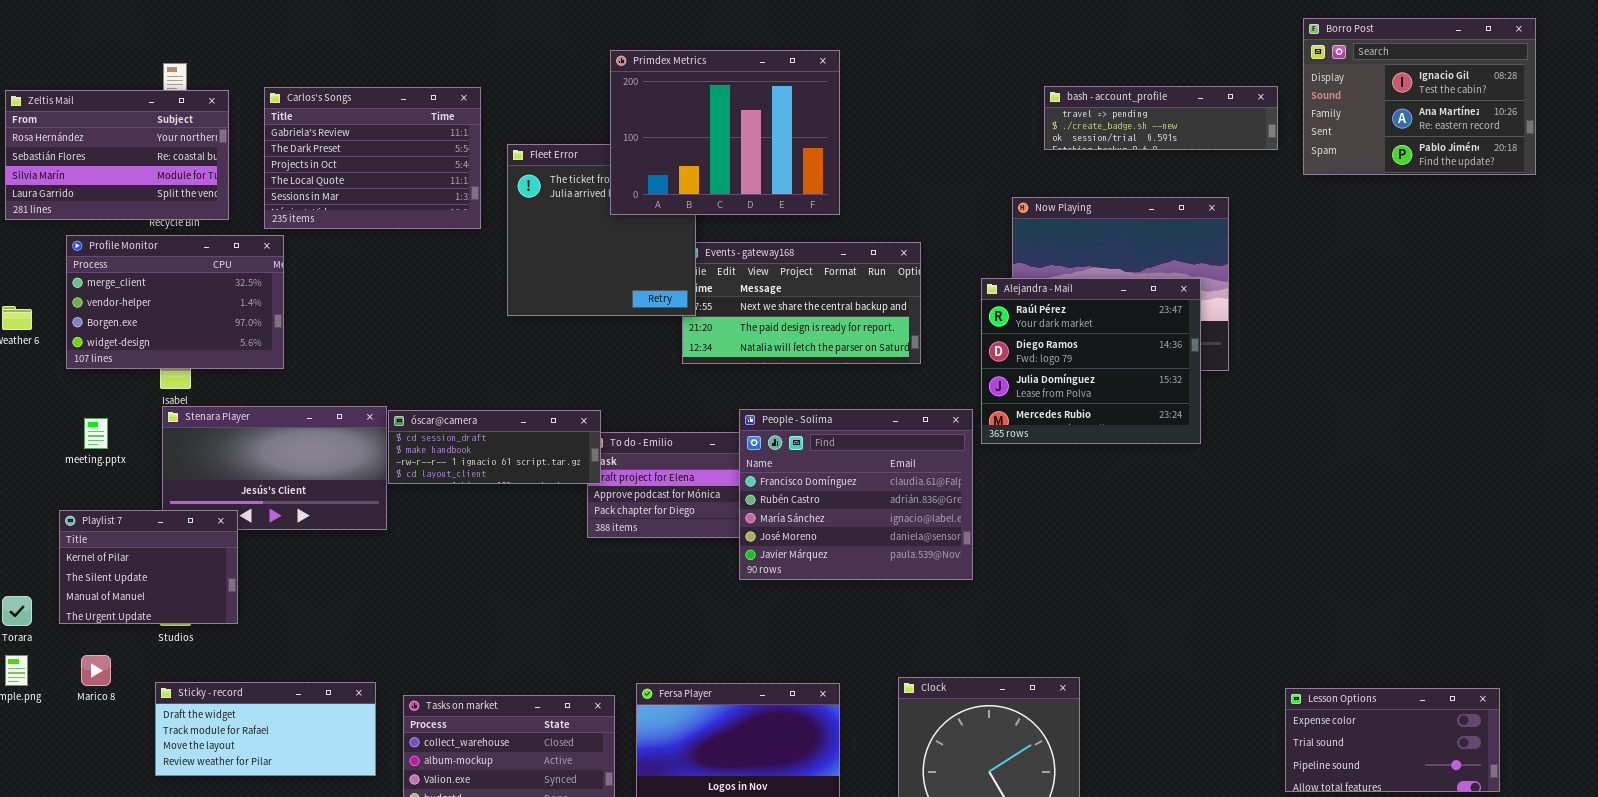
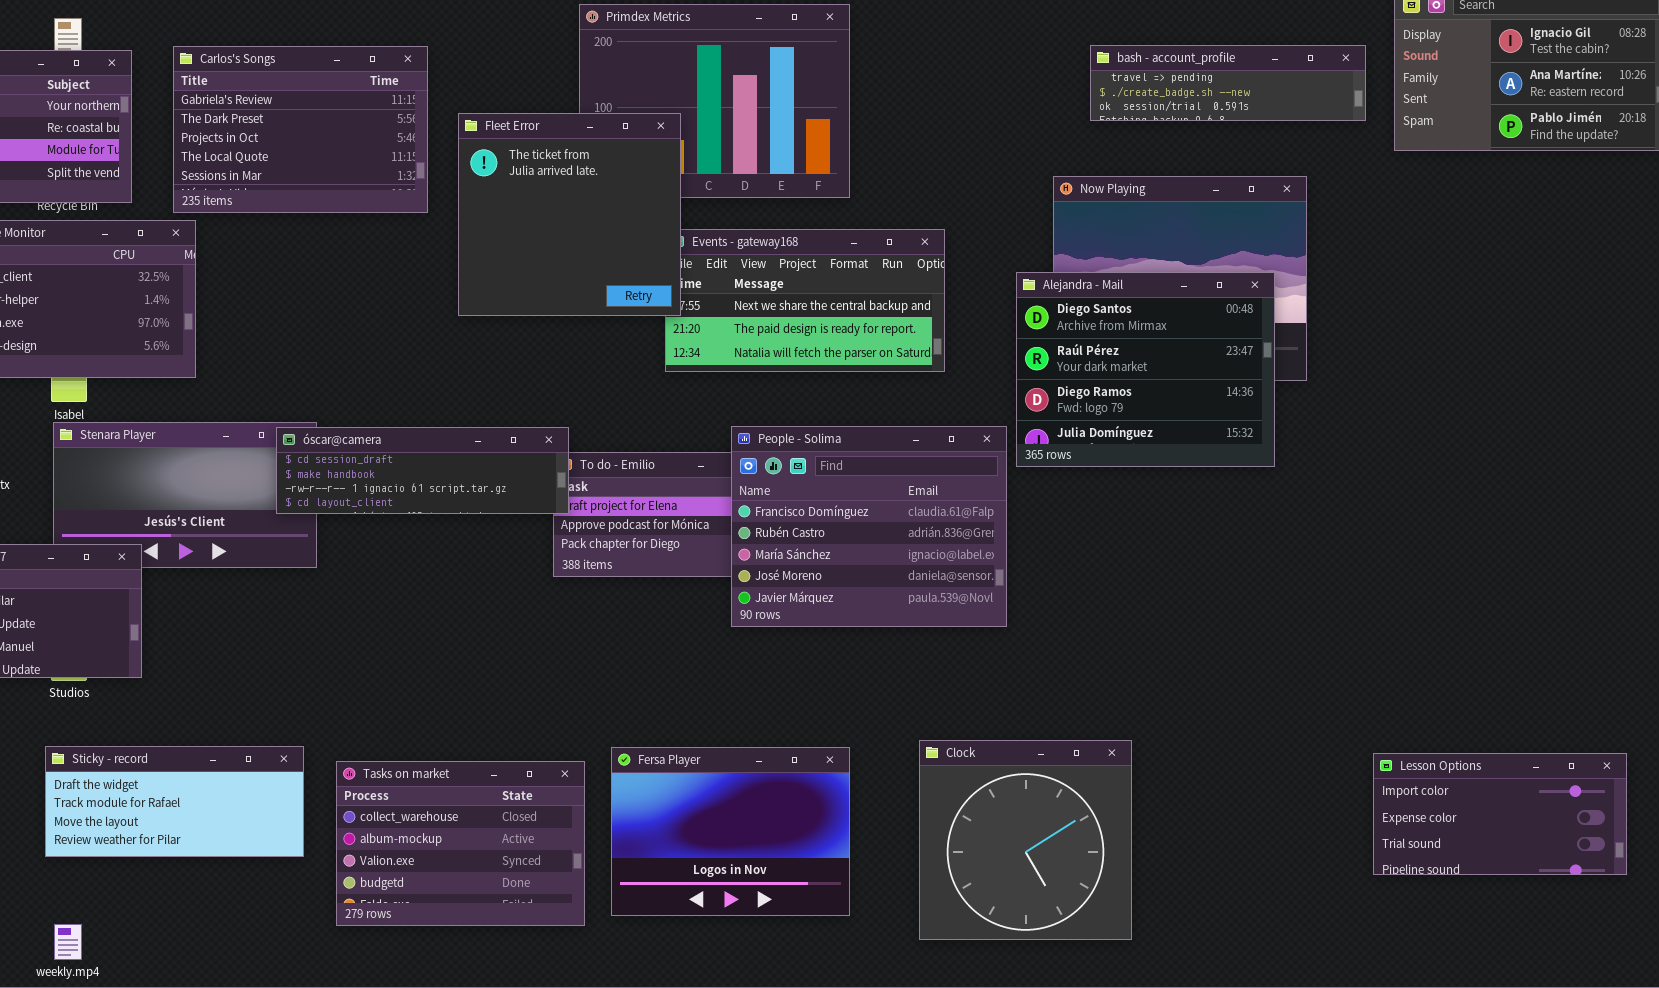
Fleet Error: [507,144,696,316] -> [458,113,681,316], raised
Alejandra - Mail: [981,278,1201,444] -> [1016,272,1275,467], scrolled up 1 row
óscar@camera: [388,410,601,484] -> [276,427,569,514], resized
Lesson Options: [1285,688,1500,792] -> [1373,753,1627,875], scrolled up 1 row

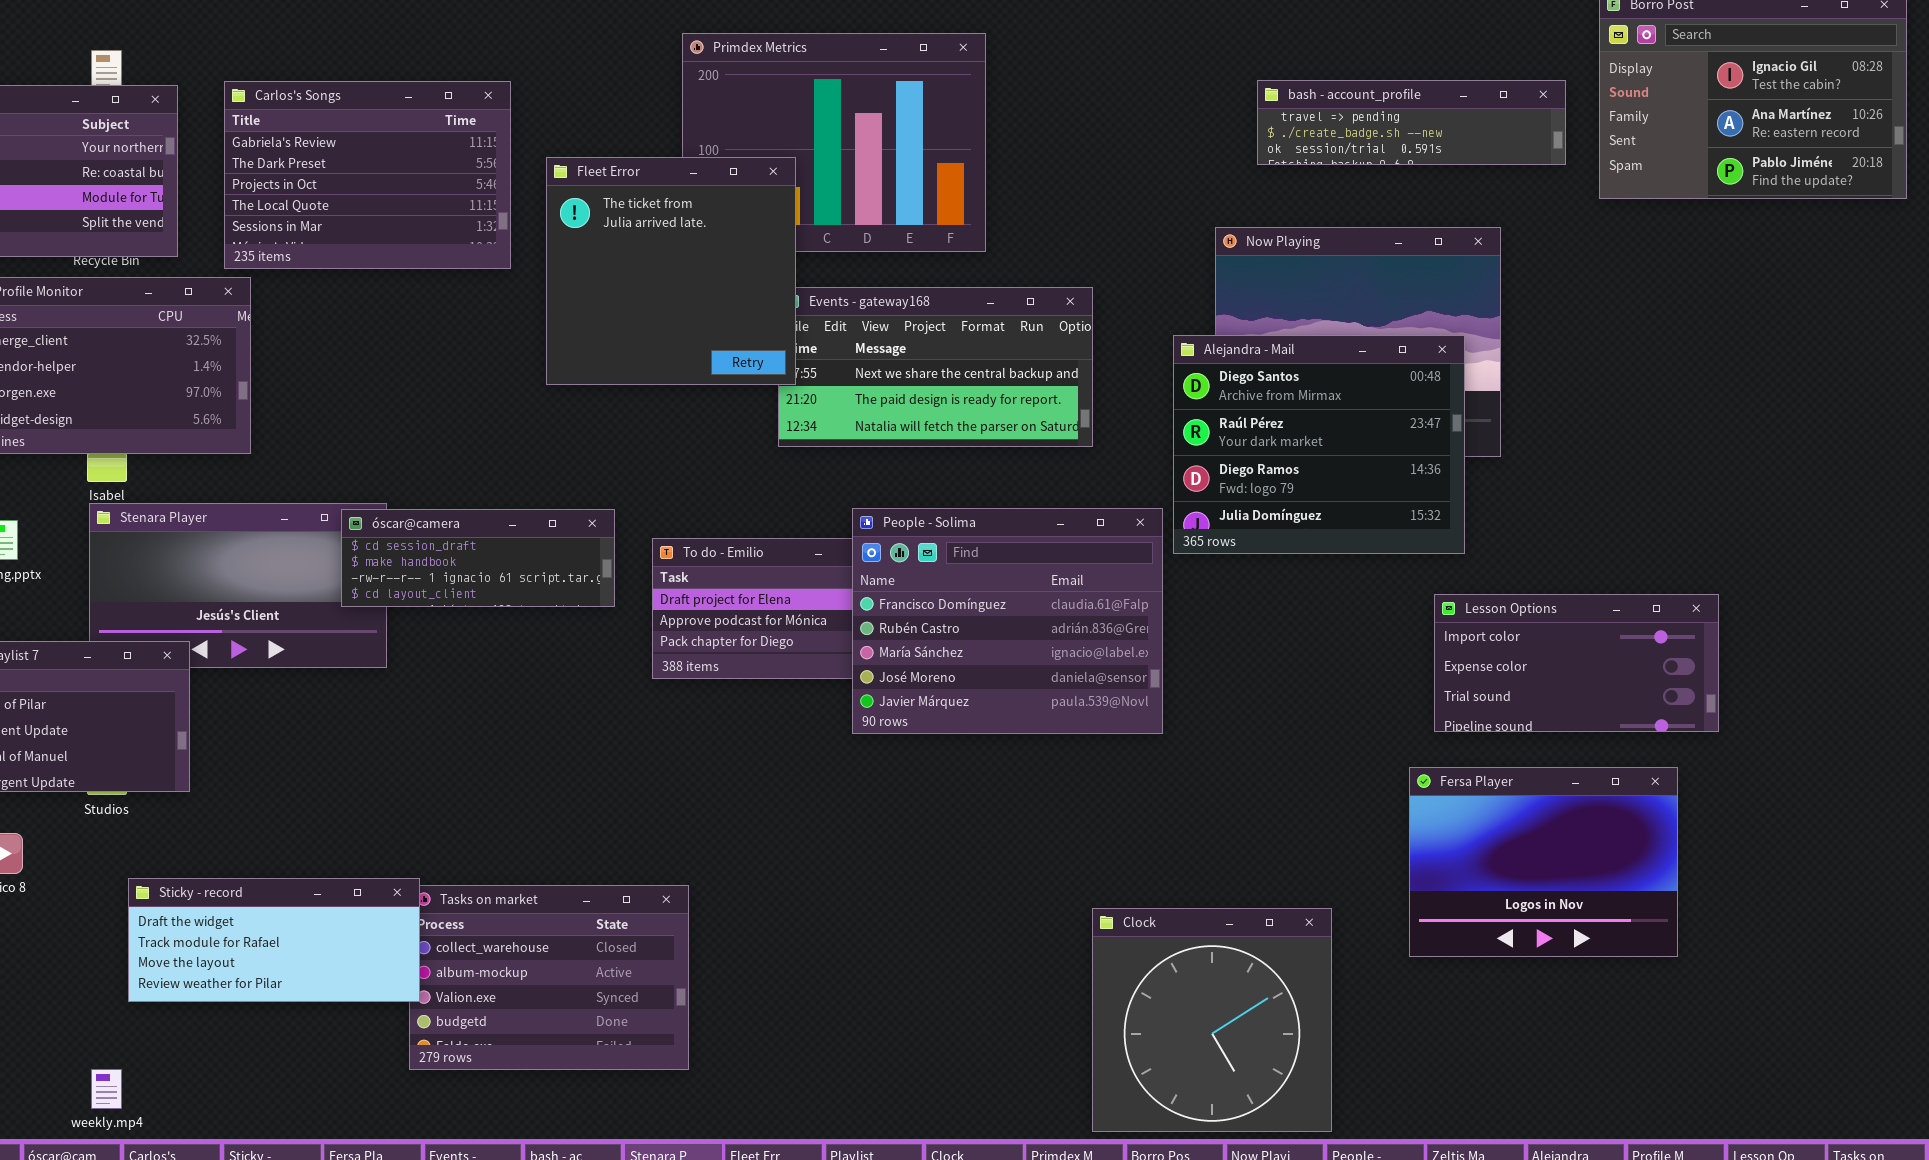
óscar@camera: [276,427,569,514] -> [341,509,615,607], resized
Clock: [919,740,1132,940] -> [1092,908,1332,1132], moved
Sticky - record: [45,746,304,857] -> [128,878,420,1002], moved
Fersa Player: [611,747,850,916] -> [1409,767,1678,957], moved
Lesson Options: [1373,753,1627,875] -> [1434,594,1719,732], moved

